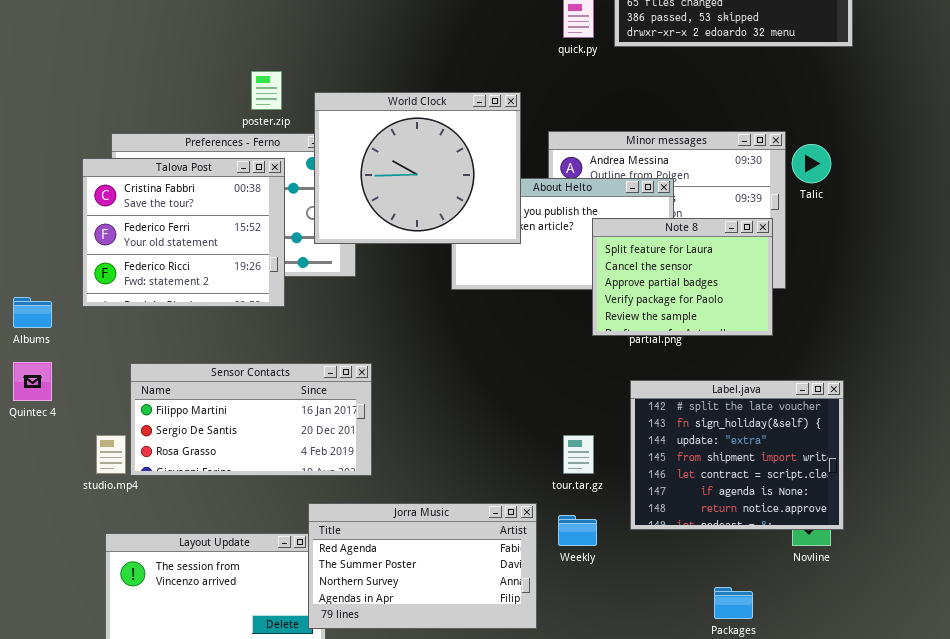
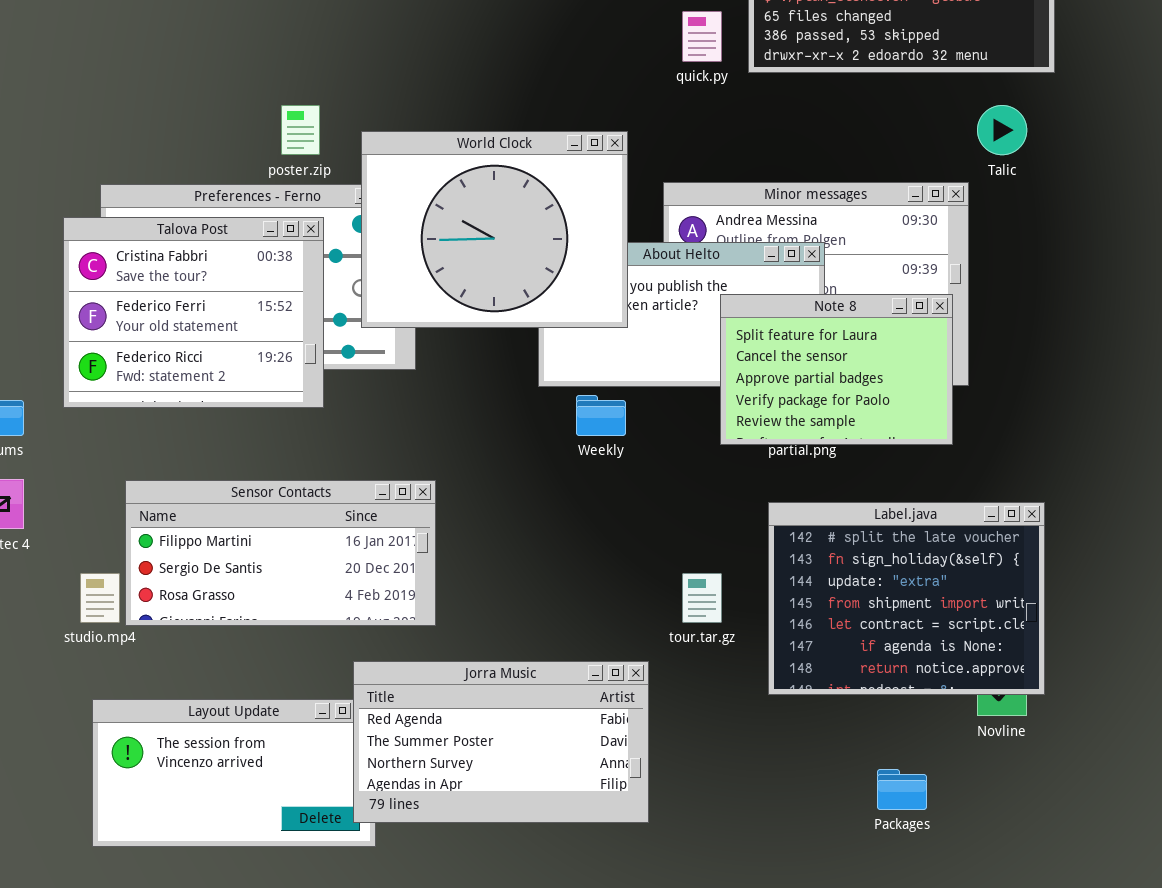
Talic: [792,144,831,183] -> [977,105,1027,155], moved
Weekly: [558,515,597,546] -> [576,395,626,436], moved

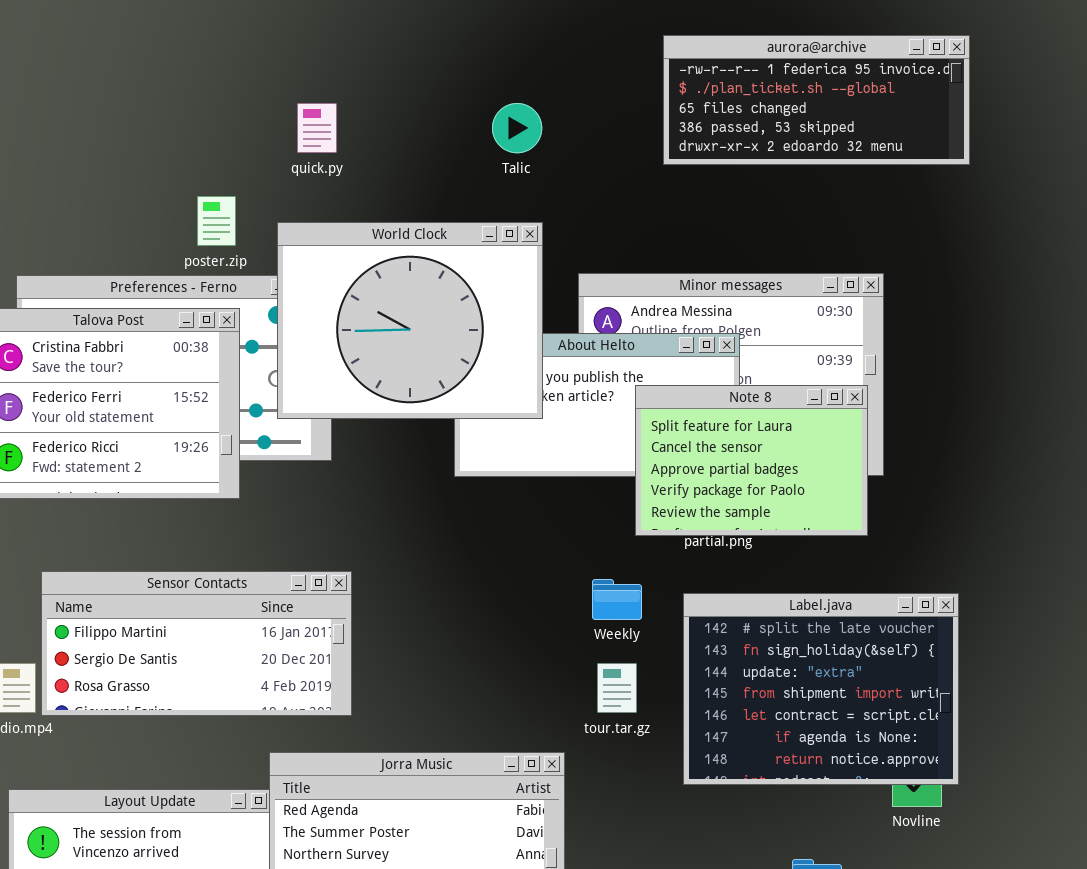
quick.py: [682,11,722,62] -> [297,103,337,153], moved
Talic: [977,105,1027,155] -> [492,103,542,153], moved
Weekly: [576,395,626,436] -> [592,579,642,620], moved

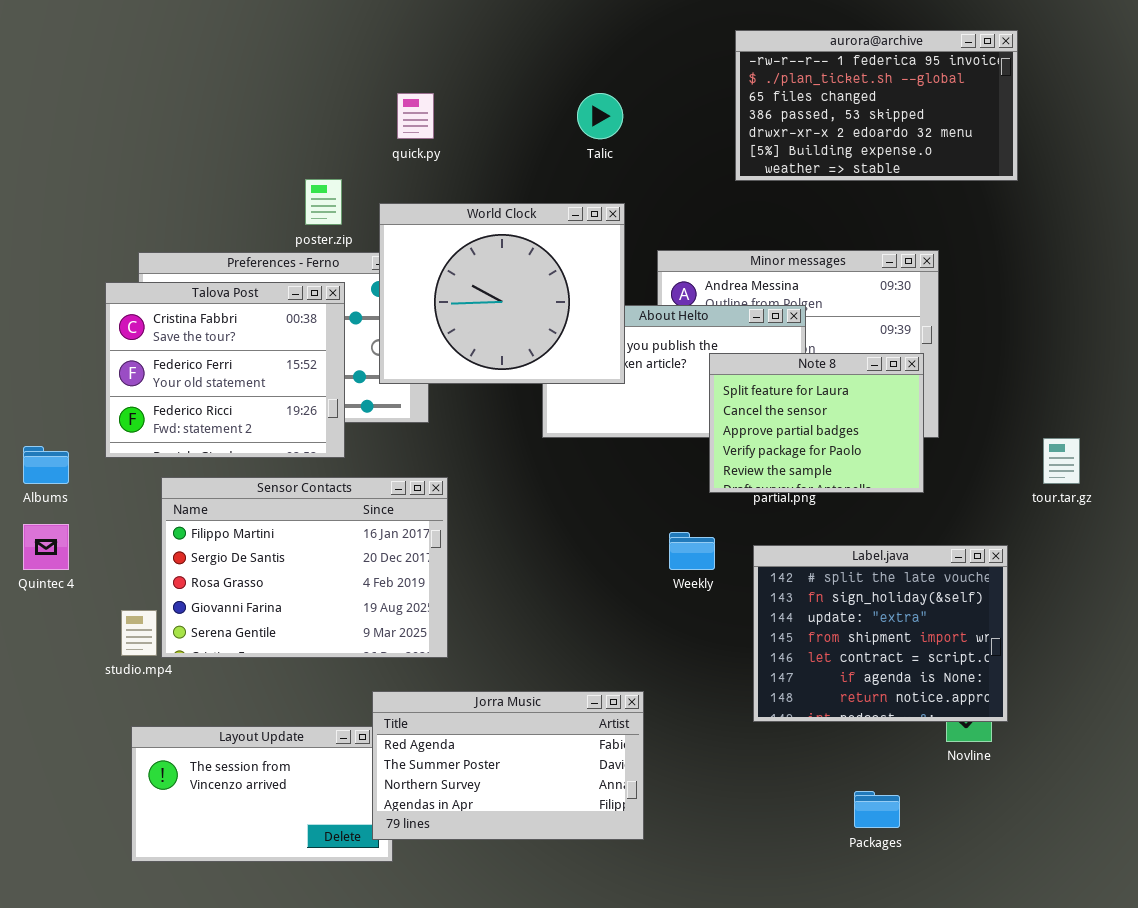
aurora@archive: [663,35,970,165] -> [735,30,1018,181], resized
Sensor Contacts: [41,571,352,716] -> [161,477,448,658], resized
tour.tar.gz: [597,663,637,713] -> [1043,438,1080,484], moved

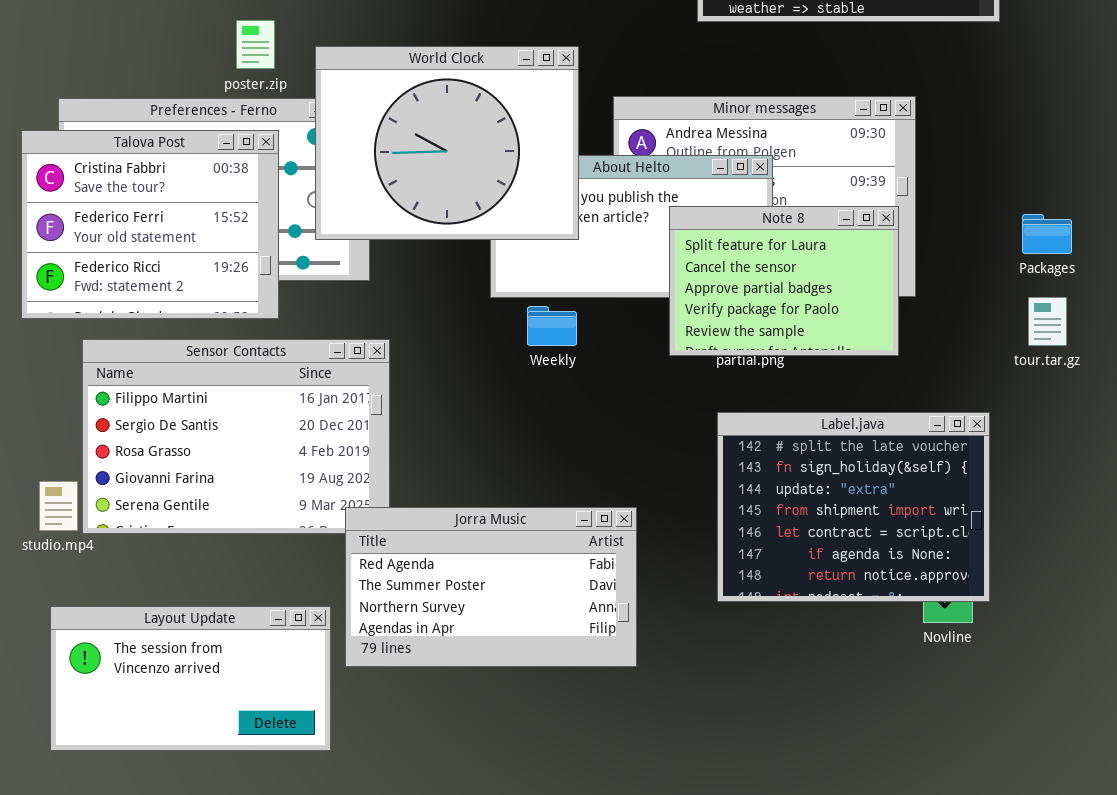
Weekly: [669,532,715,570] -> [527,306,577,346], moved
Jorra Music: [372,691,644,840] -> [345,507,637,667], moved
Packages: [854,791,900,828] -> [1022,214,1072,254], moved

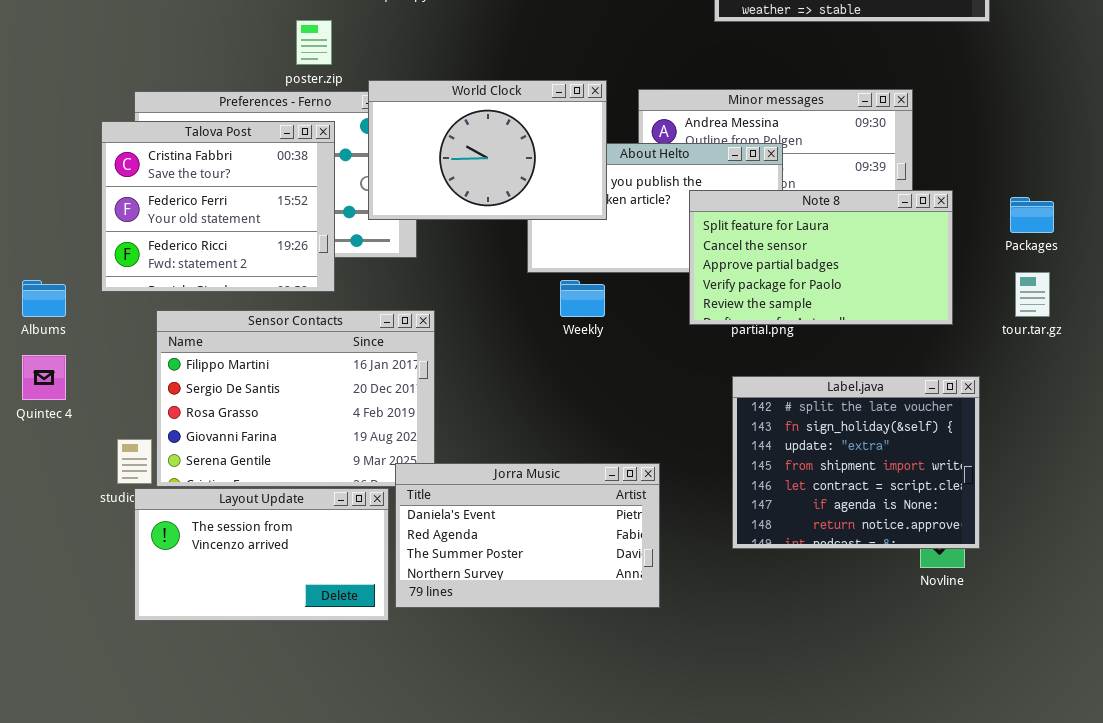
World Clock: [315,46,579,240] -> [368,80,607,220], resized
Note 8: [669,206,899,356] -> [689,190,953,325], resized
Jorra Music: [345,507,637,667] -> [395,463,660,608], scrolled up 1 row
Layout Update: [50,606,331,751] -> [134,488,389,621], moved

